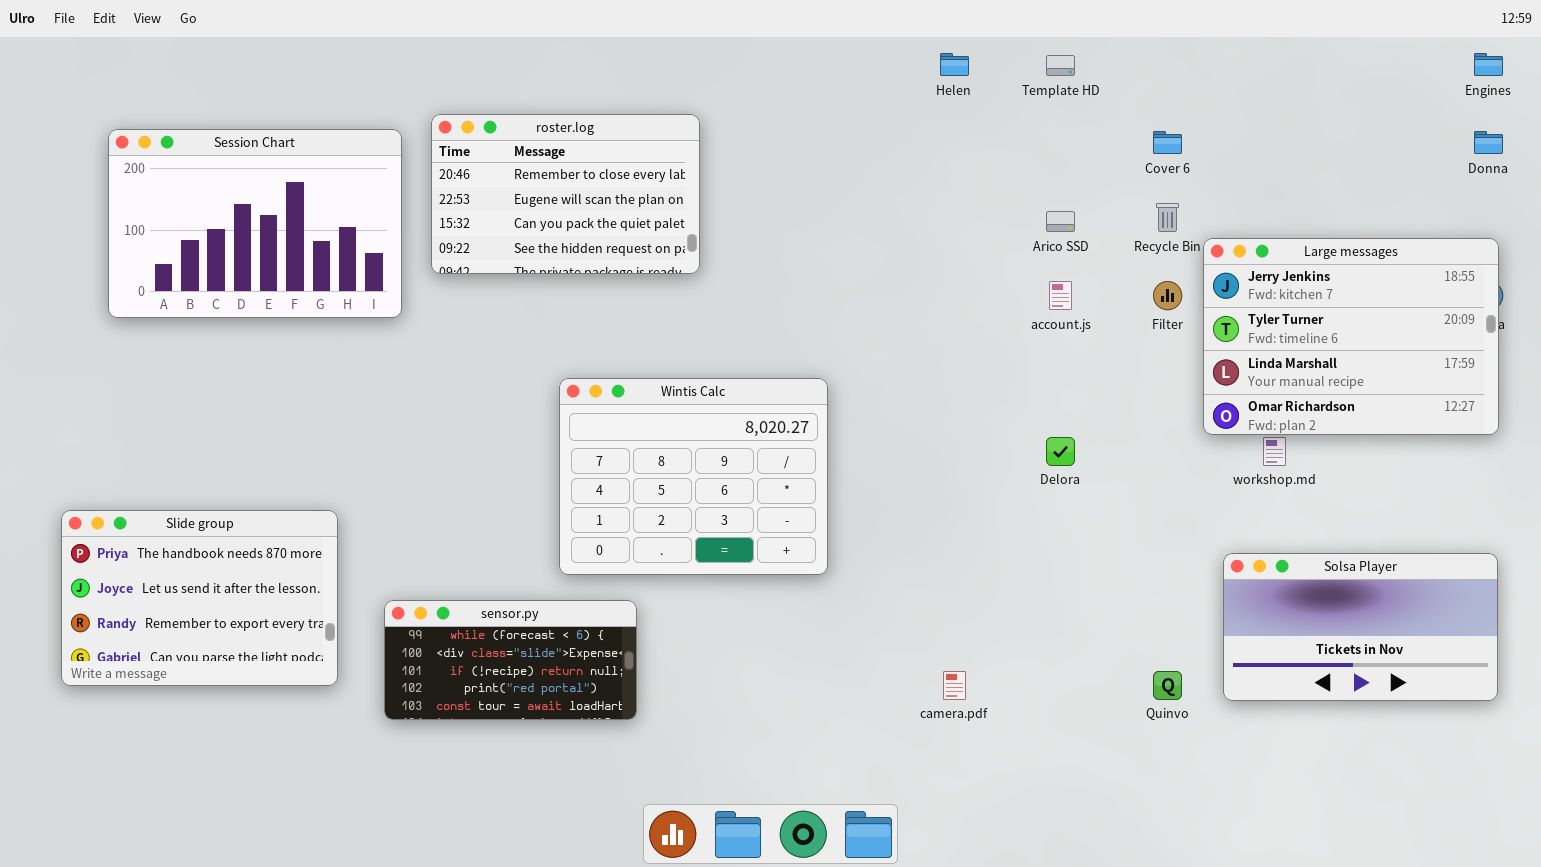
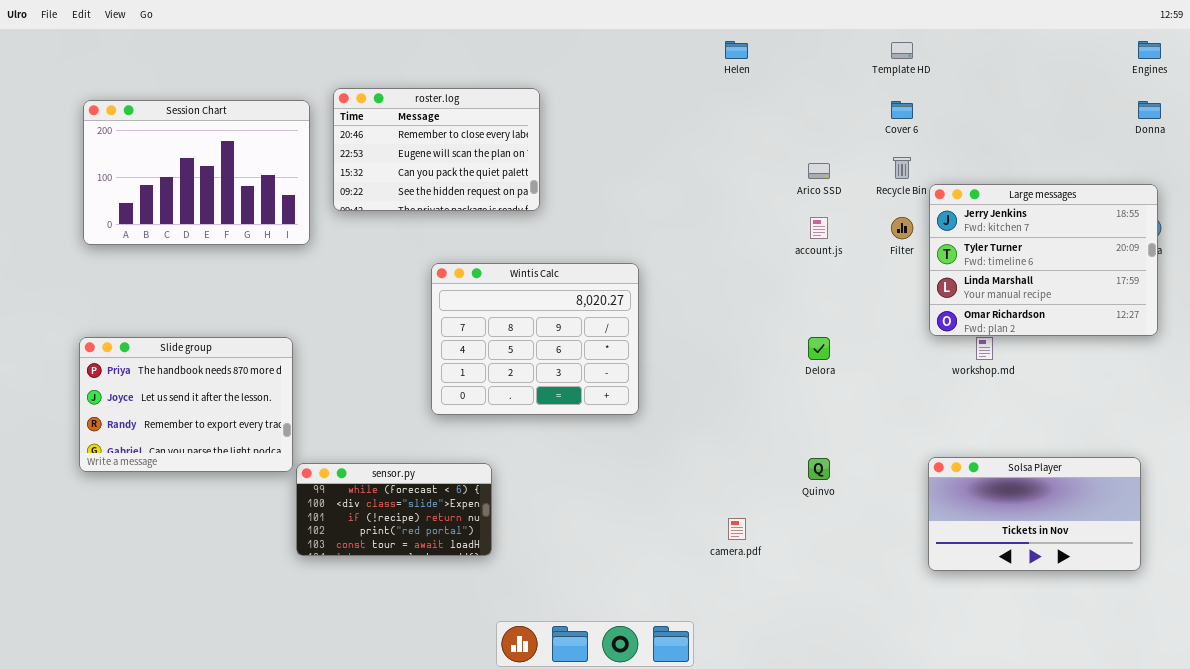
Template HD: [1046,55,1075,76] -> [891,42,913,59], moved
Wintis Calc: [559,378,828,575] -> [431,263,639,415], moved
Slide group: [61,510,338,686] -> [79,337,293,472], moved
Solsa Player: [1223,553,1498,701] -> [928,457,1141,571], moved
Quinvo: [1153,671,1182,700] -> [808,458,830,480], moved

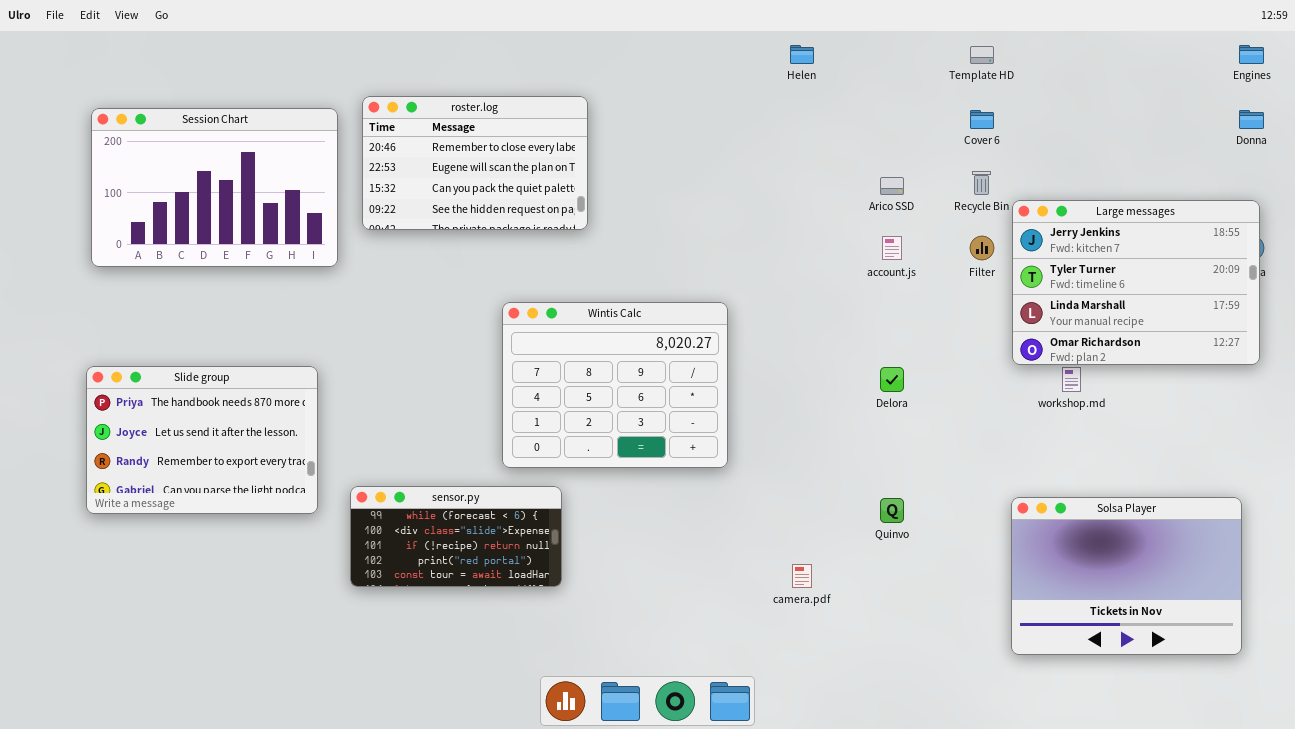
Wintis Calc: [431,263,639,415] -> [502,302,728,468], moved
Solsa Player: [928,457,1141,571] -> [1011,497,1242,655], resized
sensor.py: [296,463,492,556] -> [350,486,562,587], moved

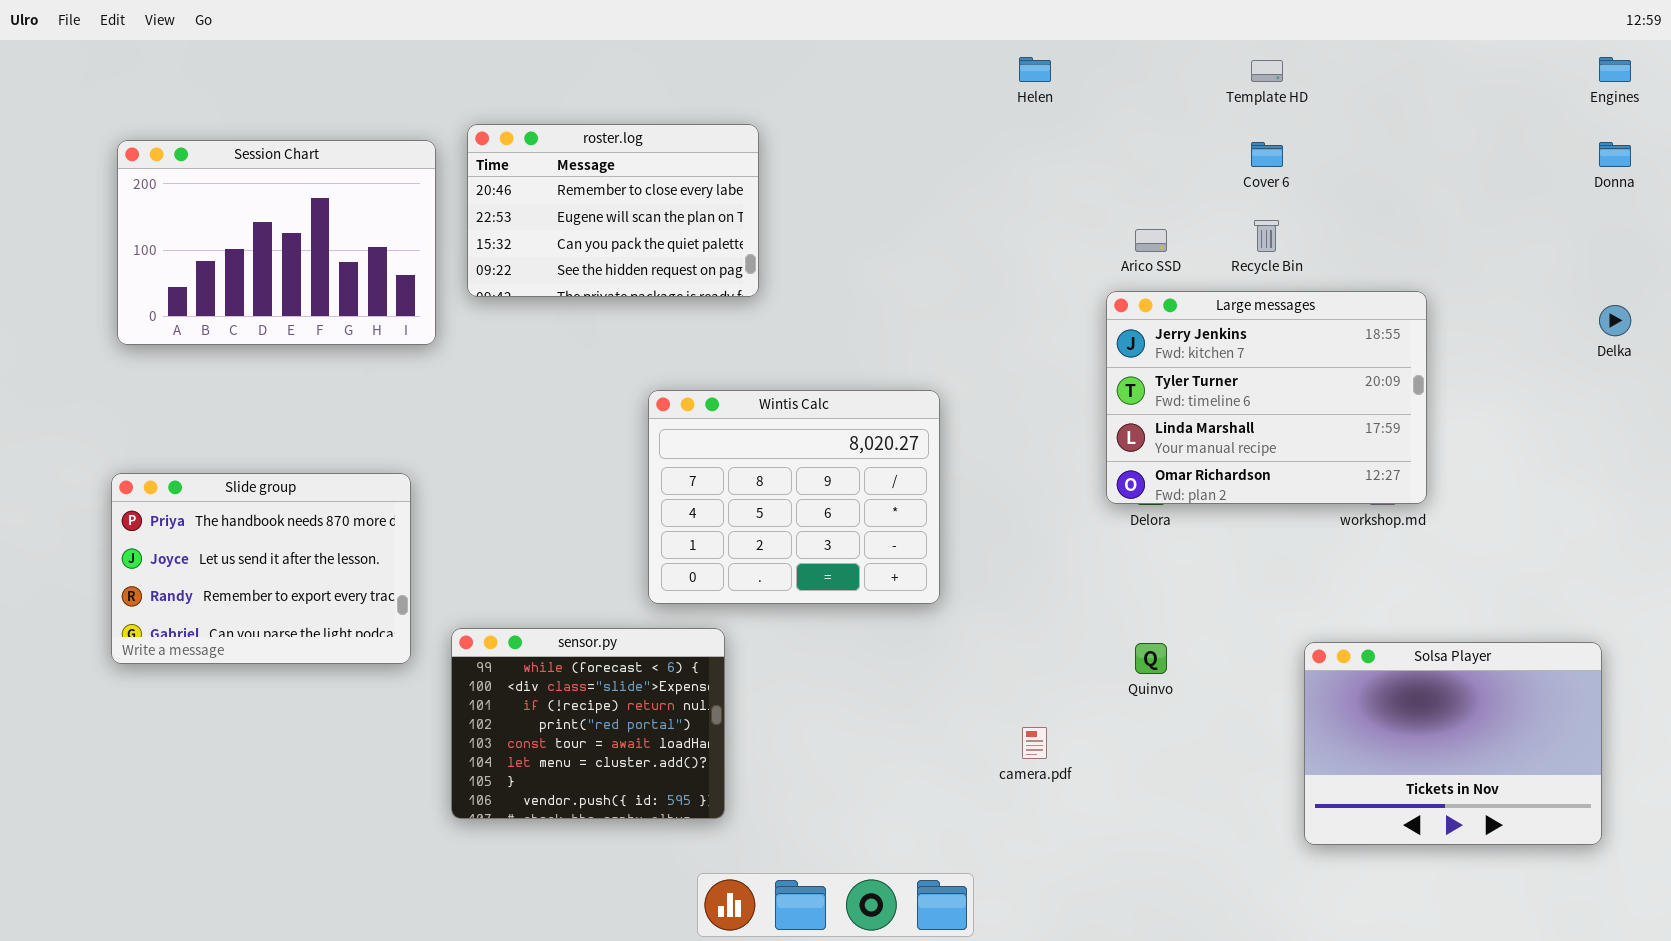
Large messages: [1012,200,1260,365] -> [1106,291,1427,504], moved
sensor.py: [350,486,562,587] -> [451,628,725,819], resized

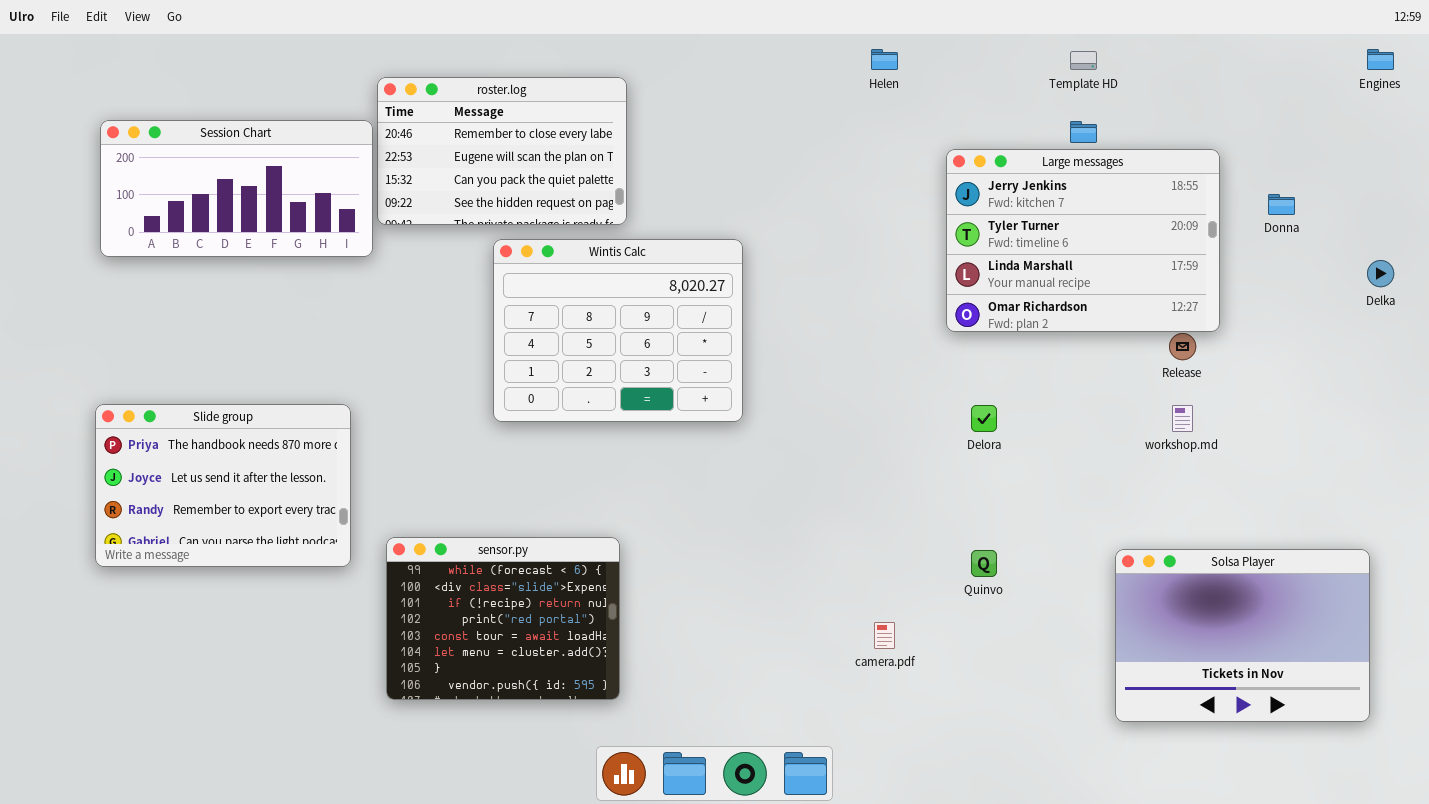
roster.log: [467,124,759,297] -> [377,77,627,225], moved
Session Chart: [117,140,436,345] -> [100,120,373,257], resized
Donna: [1599,142,1631,167] -> [1268,194,1295,215], moved
Large messages: [1106,291,1427,504] -> [946,149,1220,332], moved
Wintis Calc: [648,390,940,604] -> [493,239,743,422], moved

